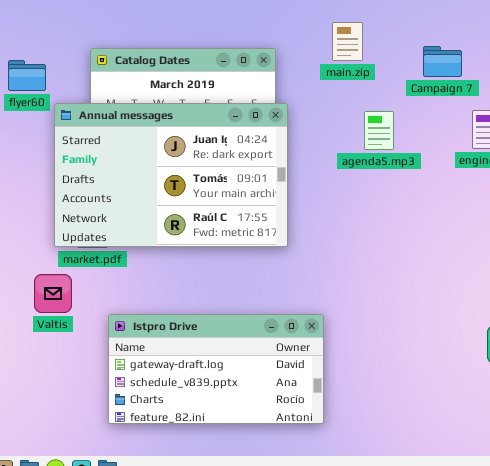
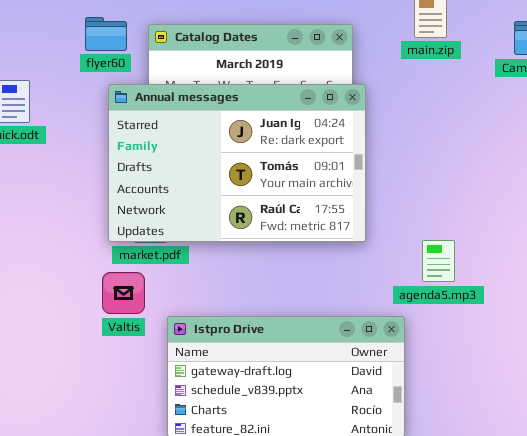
flyer60: [8,60,46,91] -> [85,17,127,51], moved
agenda5.mp3: [364,111,394,150] -> [422,240,455,282], moved
Valtis: [34,274,72,313] -> [102,272,145,314], moved

